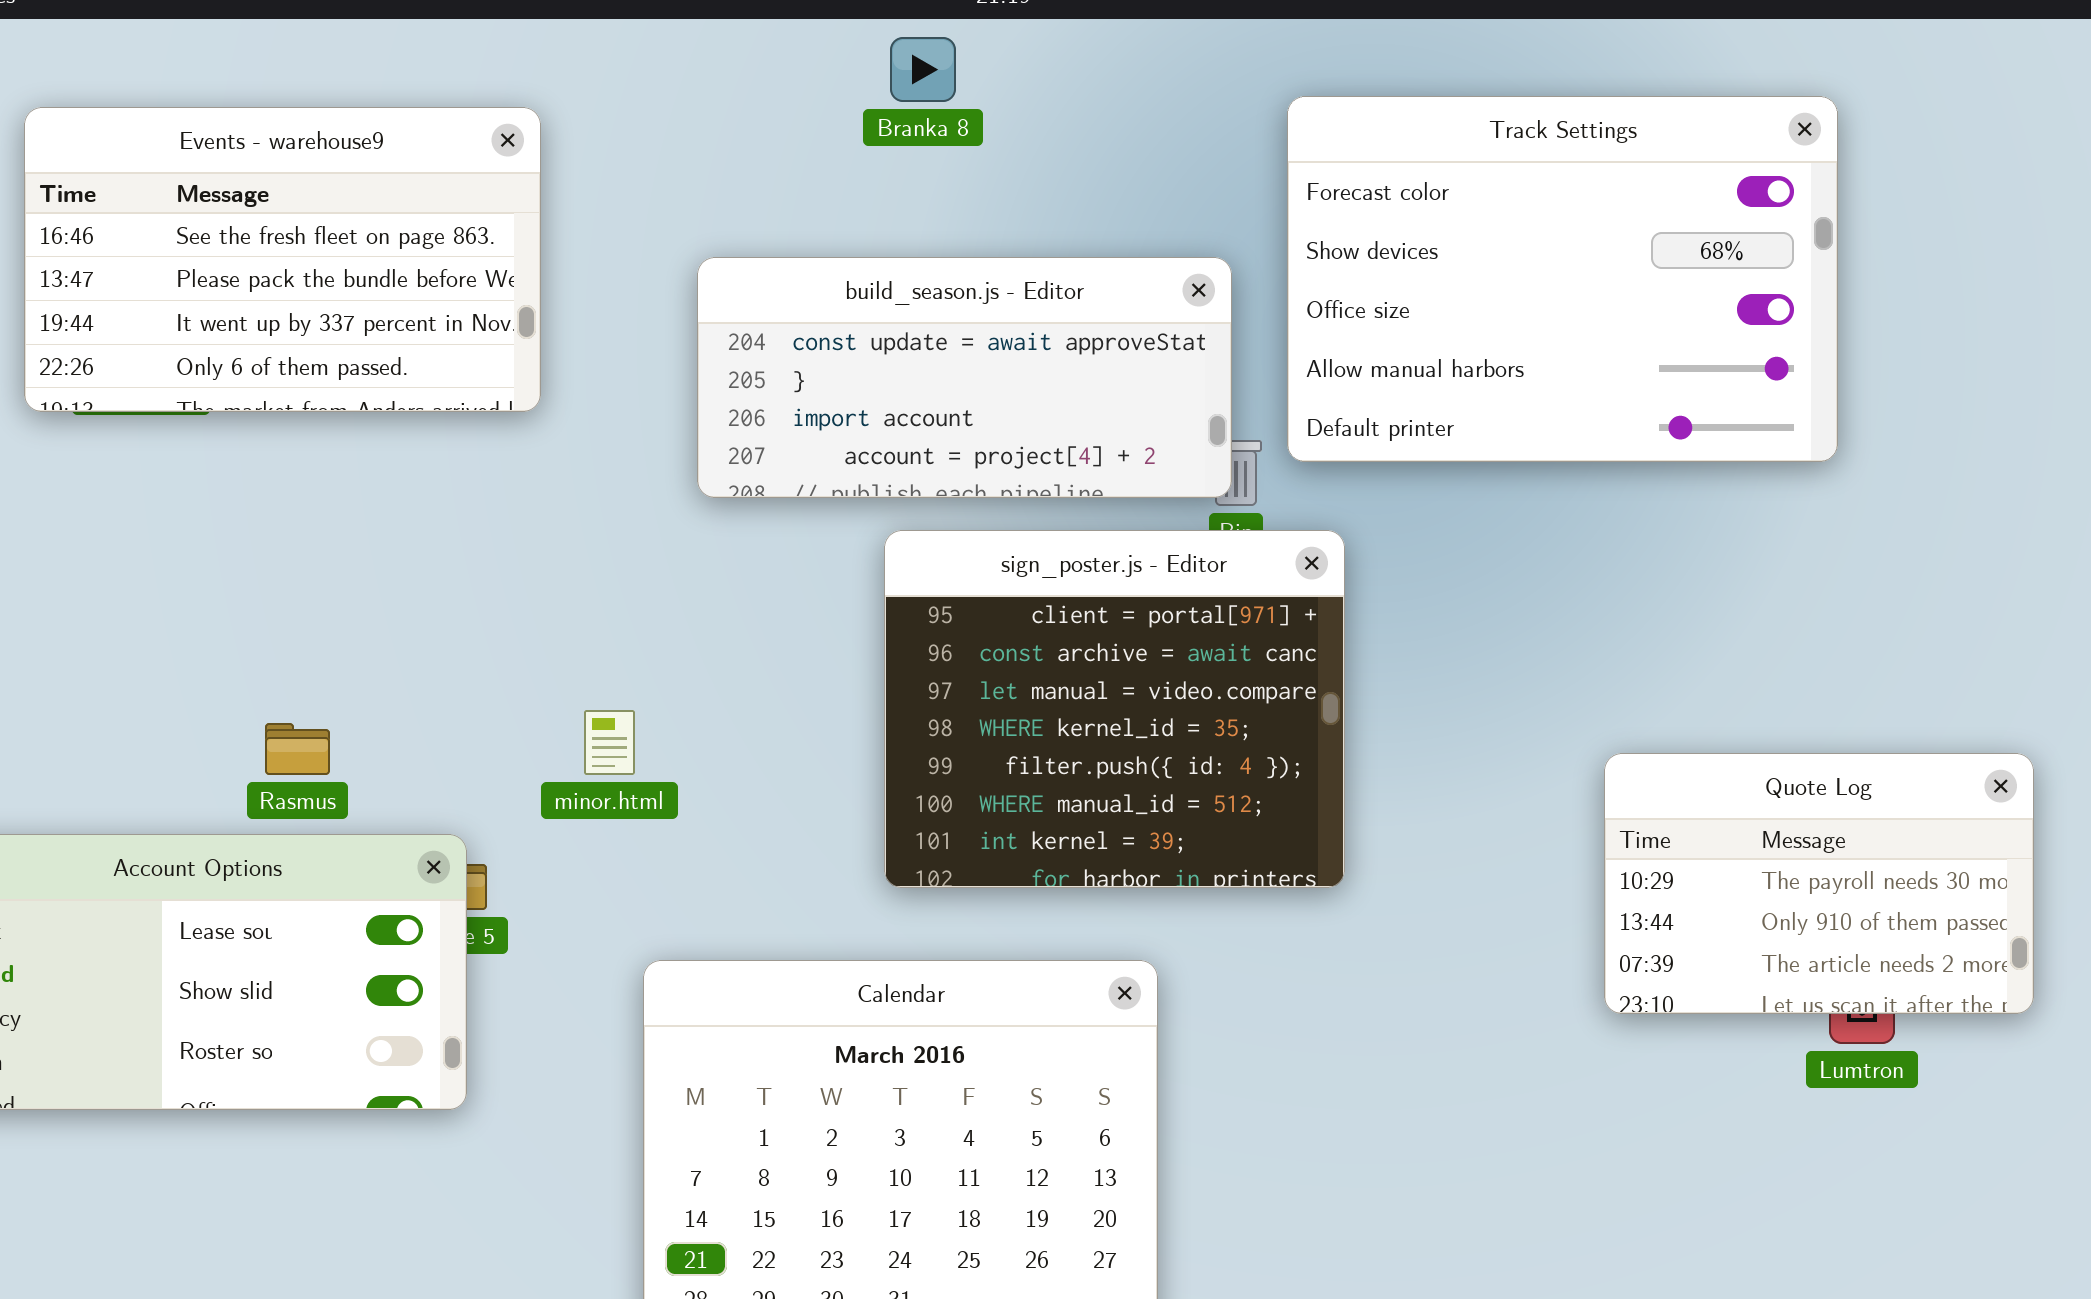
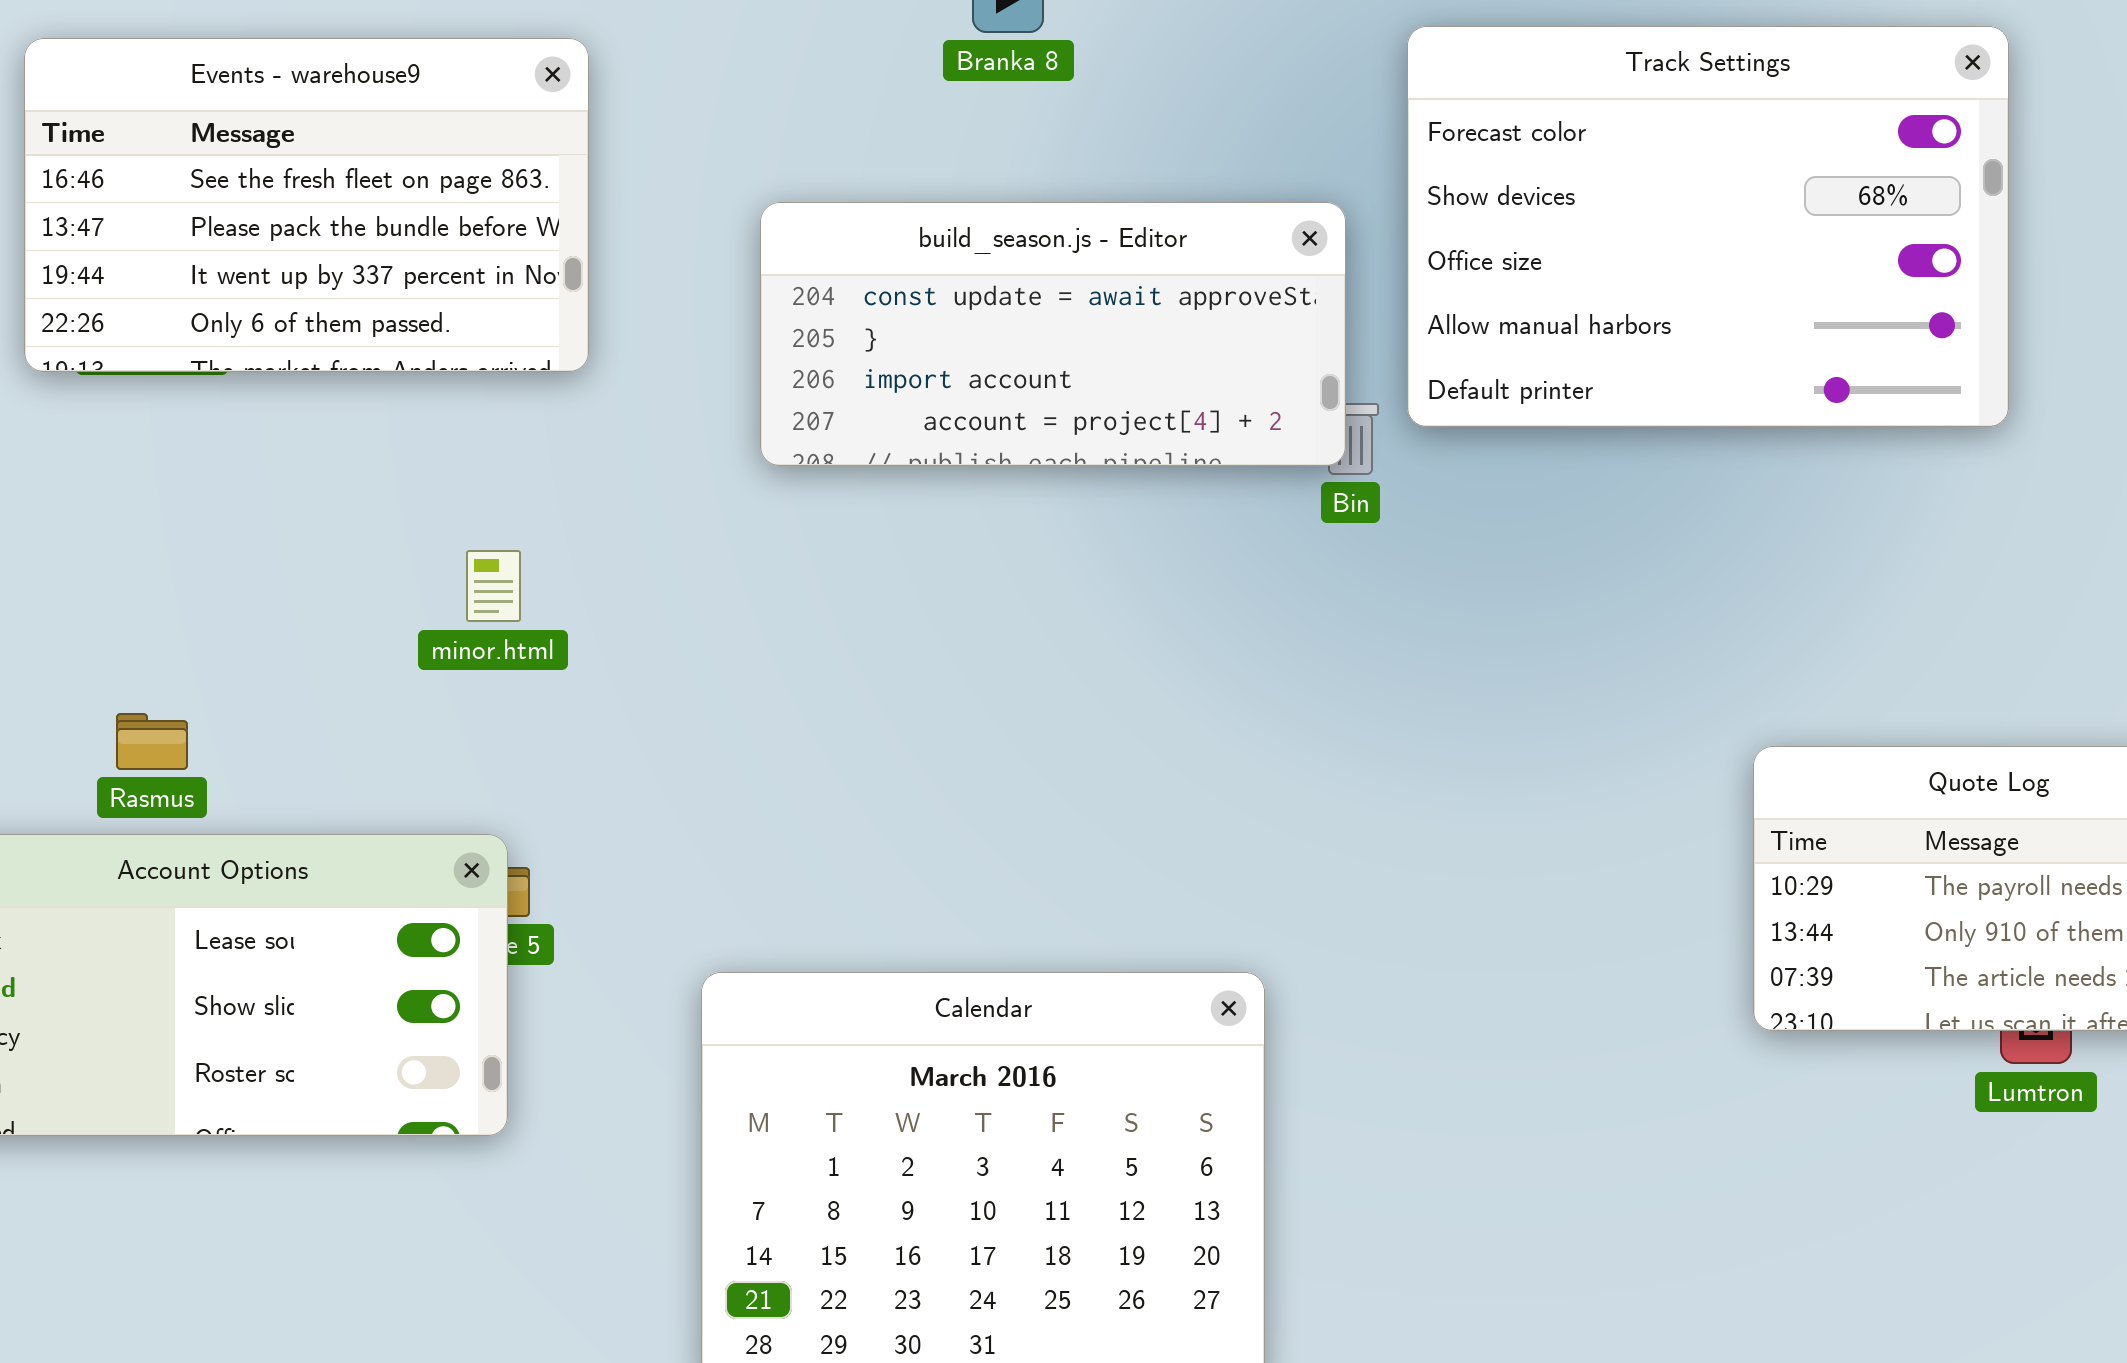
sign_poster.js - Editor: [884,530,1345,888] -> none, closed
minor.html: [584,710,635,775] -> [466,550,521,622], moved
Rasmus: [265,723,330,775] -> [116,713,188,770], moved

